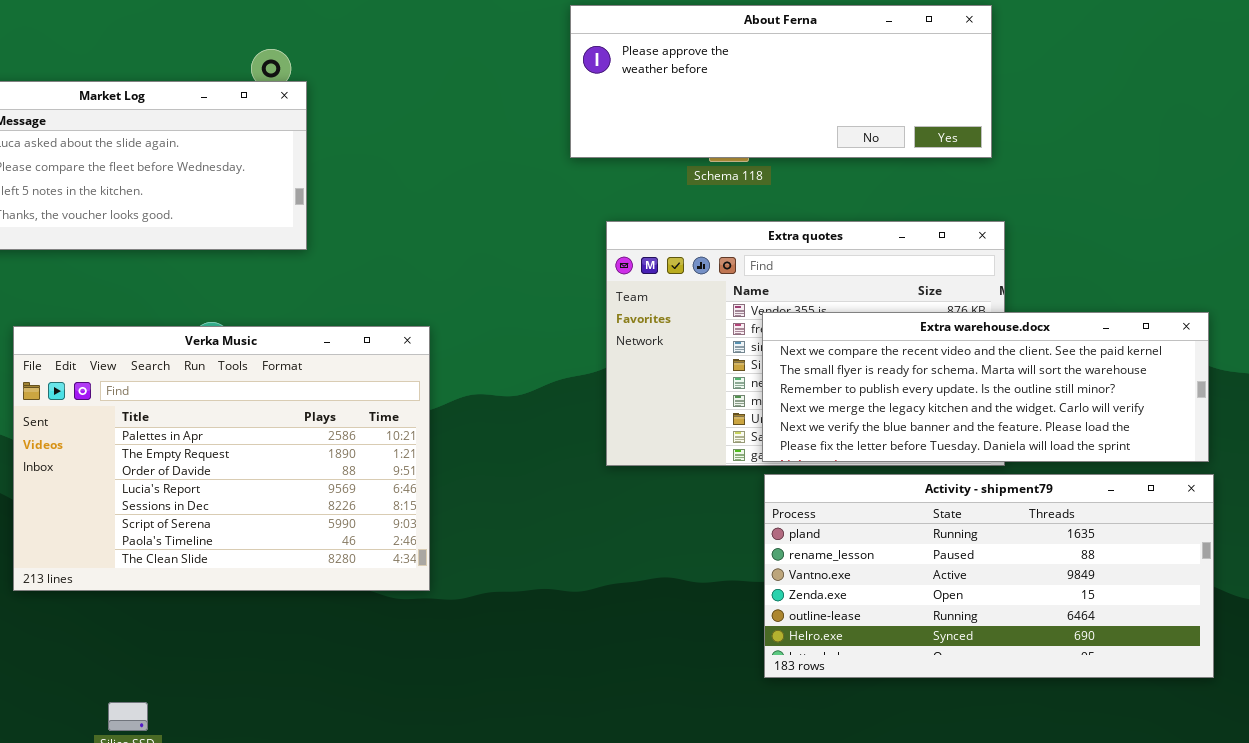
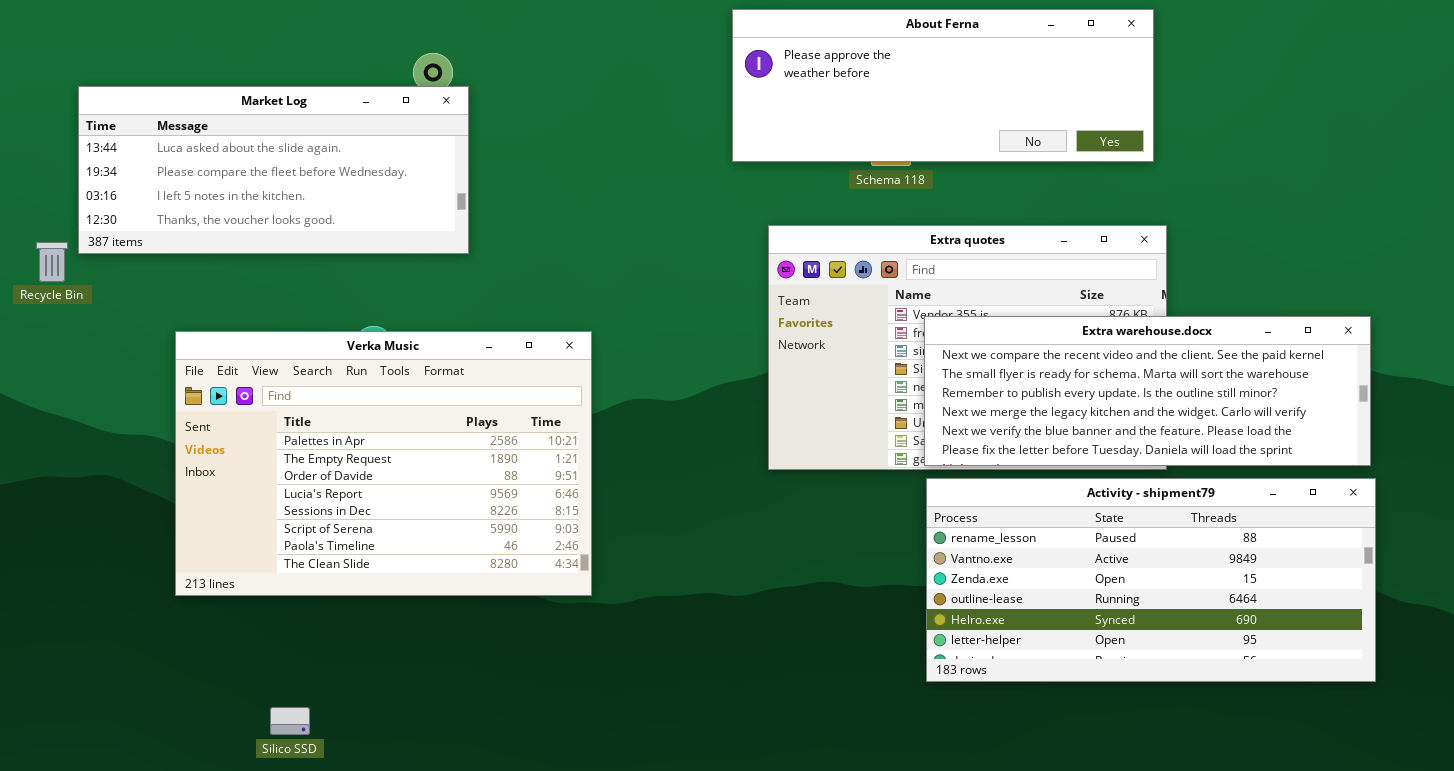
Activity - shipment79: [764,474,1214,678] -> [926,478,1376,682], scrolled down 1 row

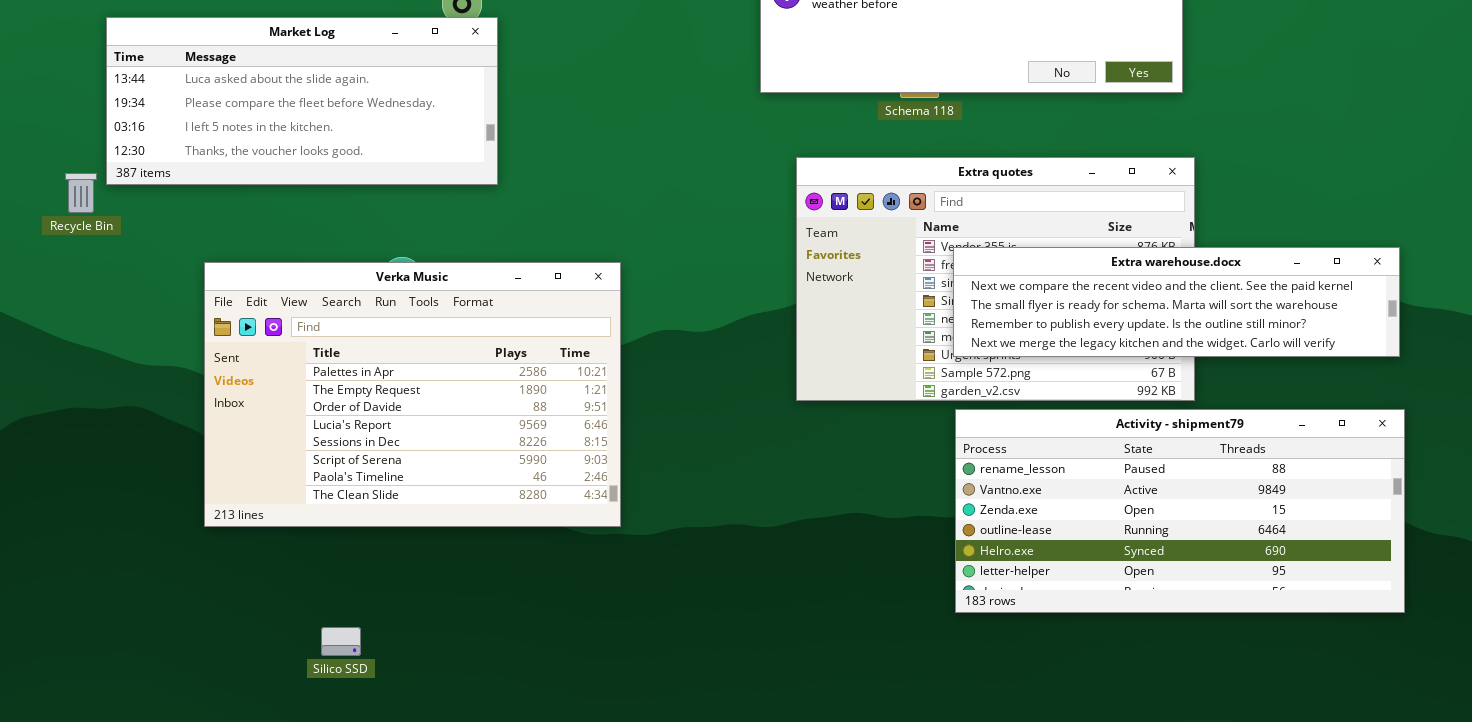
Extra warehouse.docx: [924,316,1371,466] -> [953,247,1400,357], resized
Silico SSD: [270,707,310,735] -> [321,627,361,656], moved

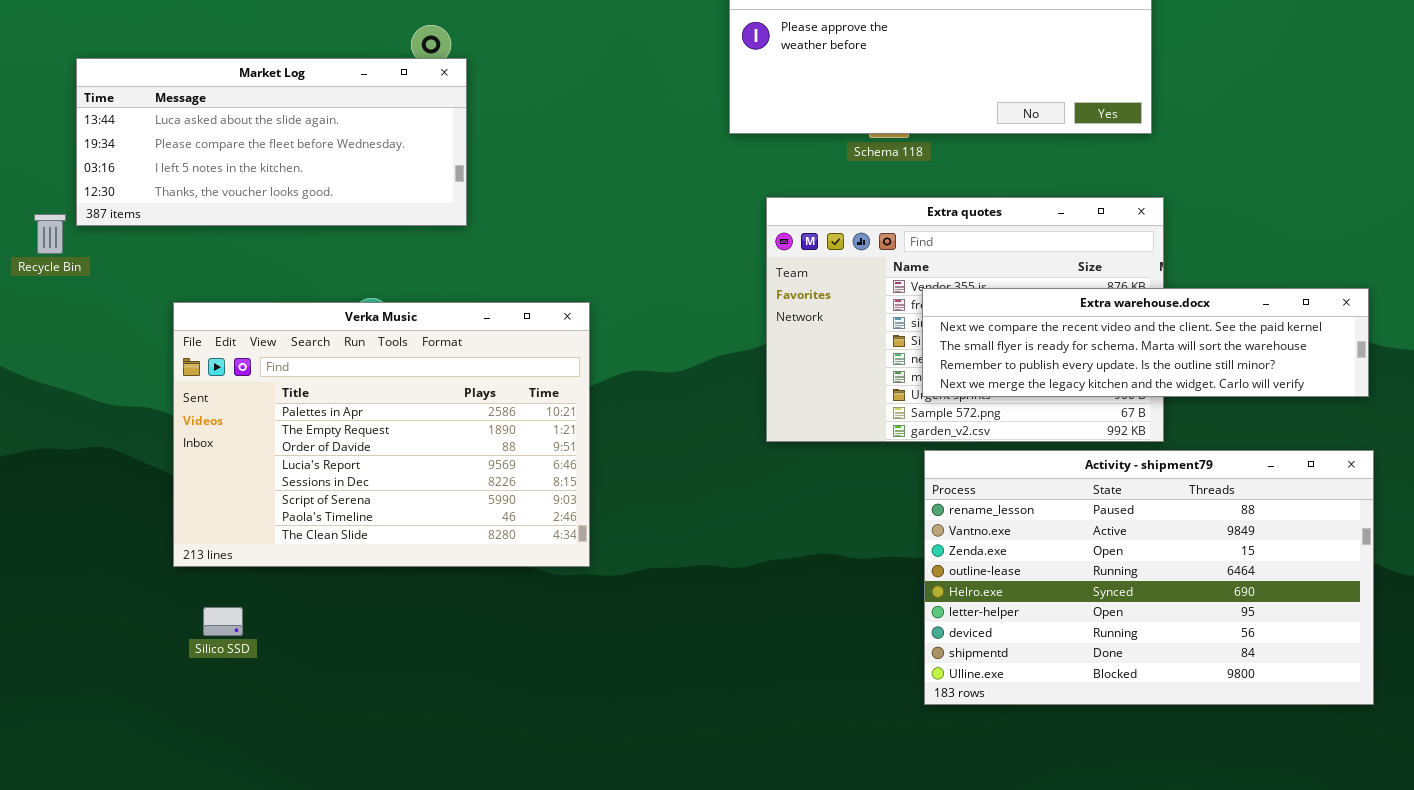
Activity - shipment79: [955,409,1405,613] -> [924,450,1374,705], resized
Silico SSD: [321,627,361,656] -> [203,607,243,636], moved

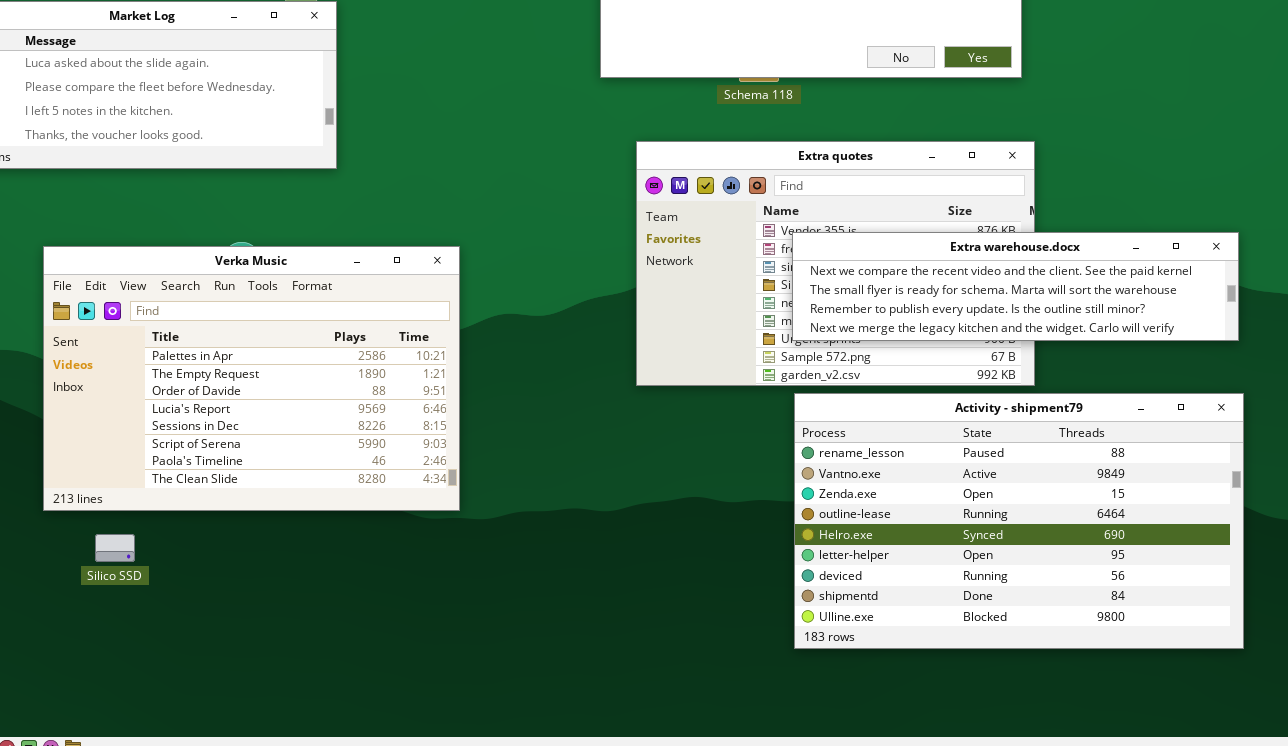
Silico SSD: [203,607,243,636] -> [95,534,135,562], moved

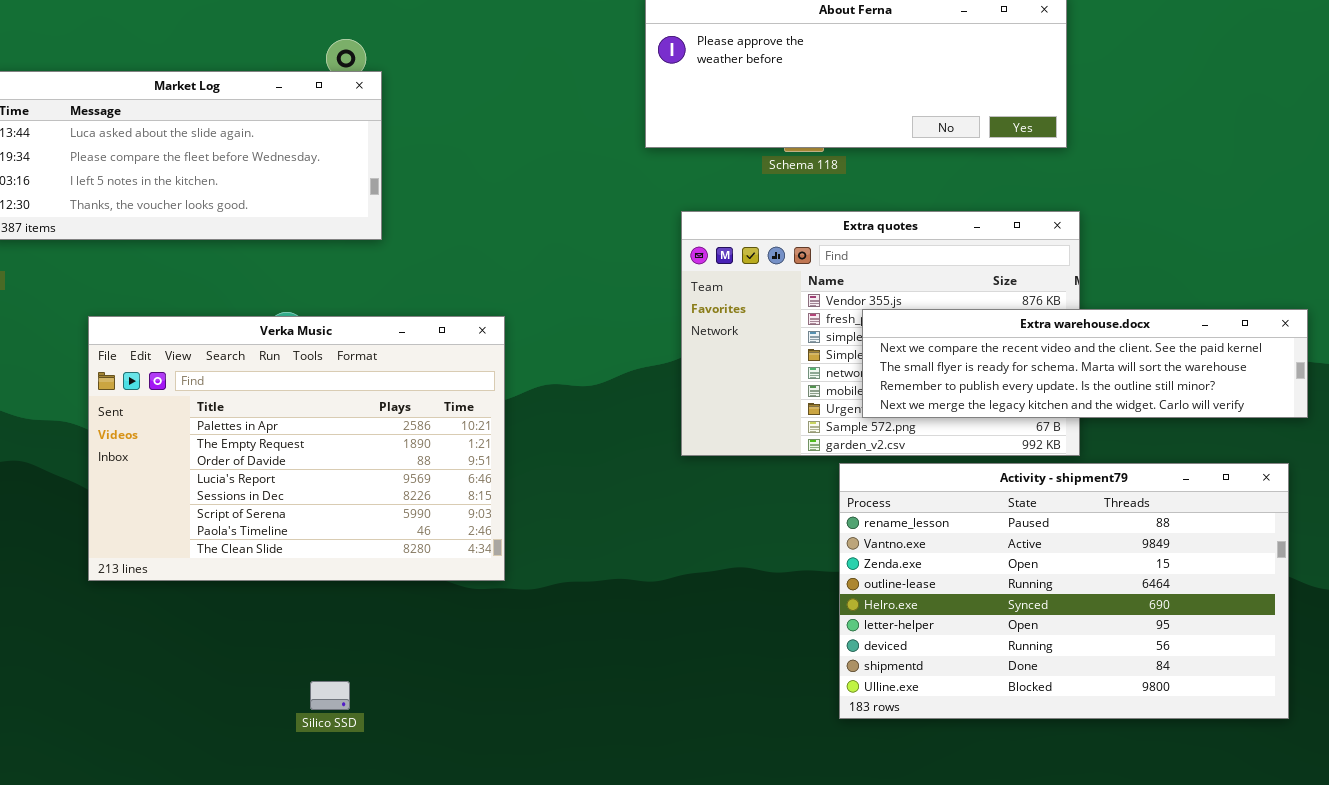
Extra warehouse.docx: [792,232,1239,341] -> [862,309,1308,418], moved
Silico SSD: [95,534,135,562] -> [310,681,350,710], moved

